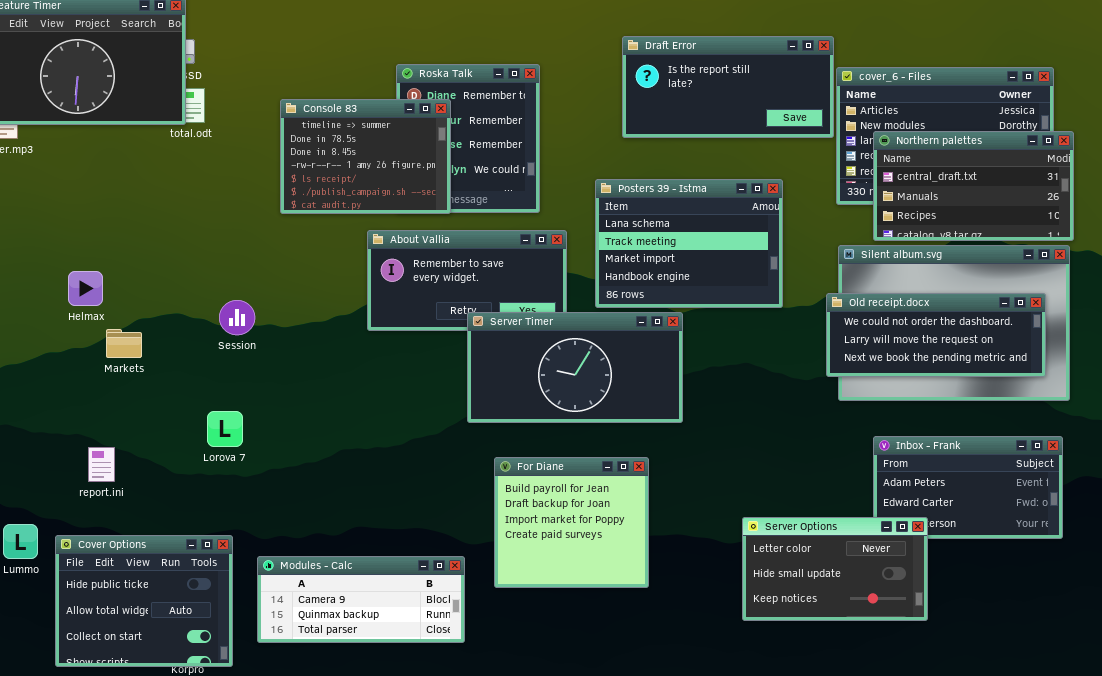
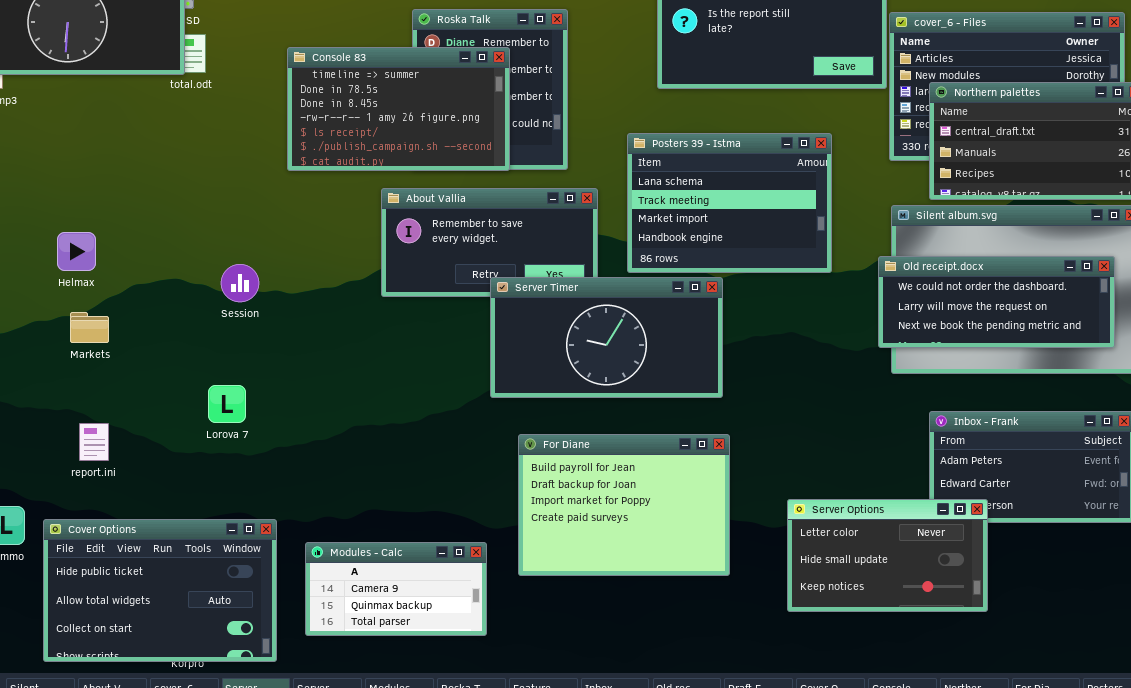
Console 83: [280,99,451,214] -> [287,47,510,171], resized
Markets: [106,329,142,358] -> [70,312,109,343], moved
For Diane: [494,457,649,588] -> [518,434,730,576], resized
Cover Options: [55,535,233,667] -> [43,519,277,662], resized
Modules - Calc: [257,556,465,643] -> [305,542,487,636], resized

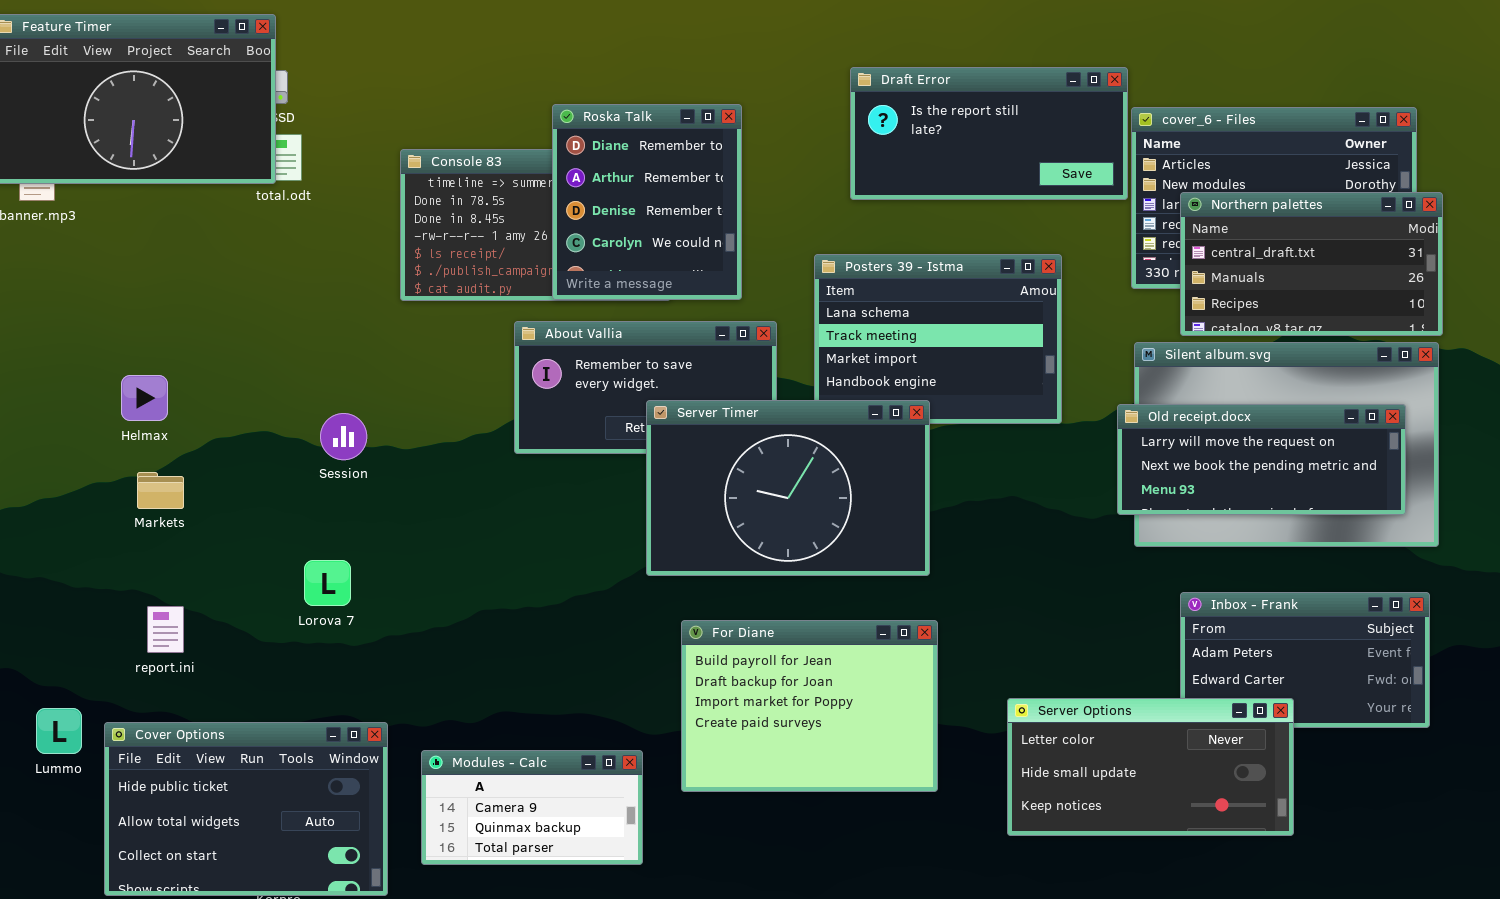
Roska Talk: [412,9,568,170] -> [552,104,742,300], raised
Old receipt.docx: [878,256,1115,348] -> [1117,404,1406,515], scrolled down 1 row
Server Timer: [490,277,723,398] -> [646,400,930,576], resized
Server Options: [787,499,988,612] -> [1007,698,1294,836], resized

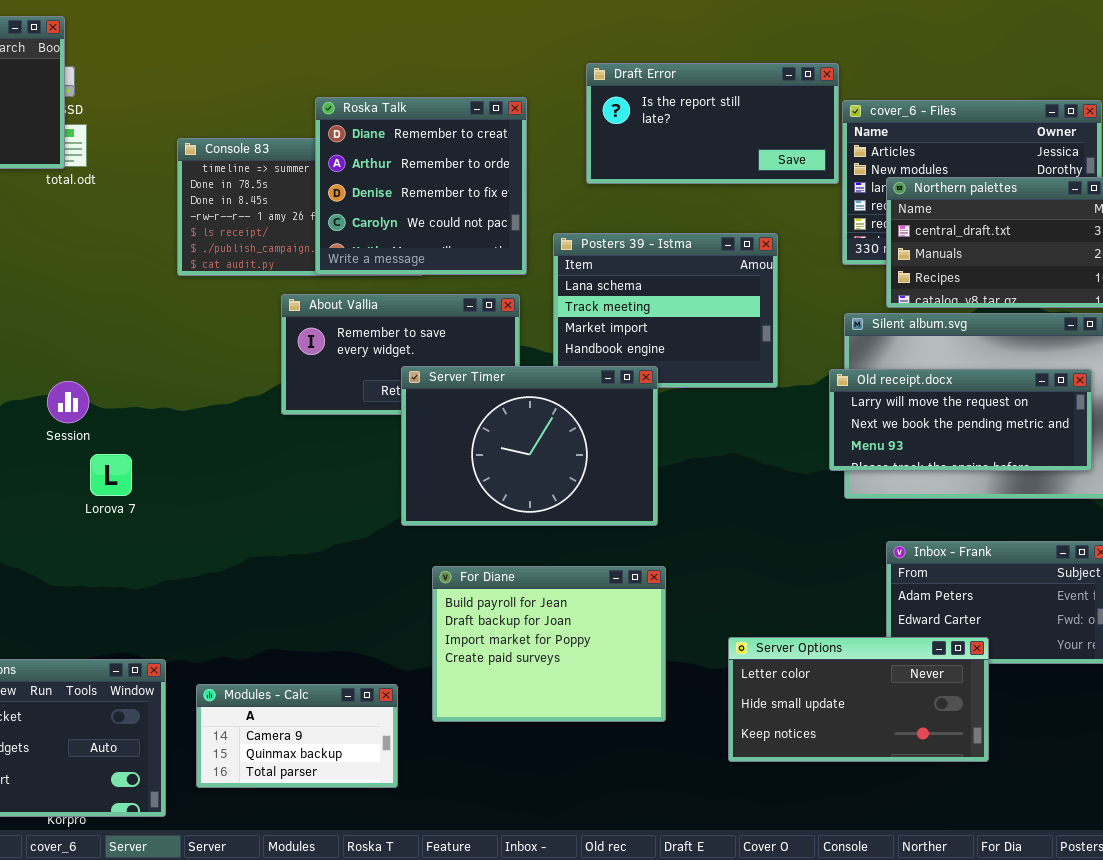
Roska Talk: [552,104,742,300] -> [315,97,527,275], resized
Session: [320,413,367,460] -> [47,381,89,423], moved
Lorova 7: [304,560,351,606] -> [90,454,132,496], moved

